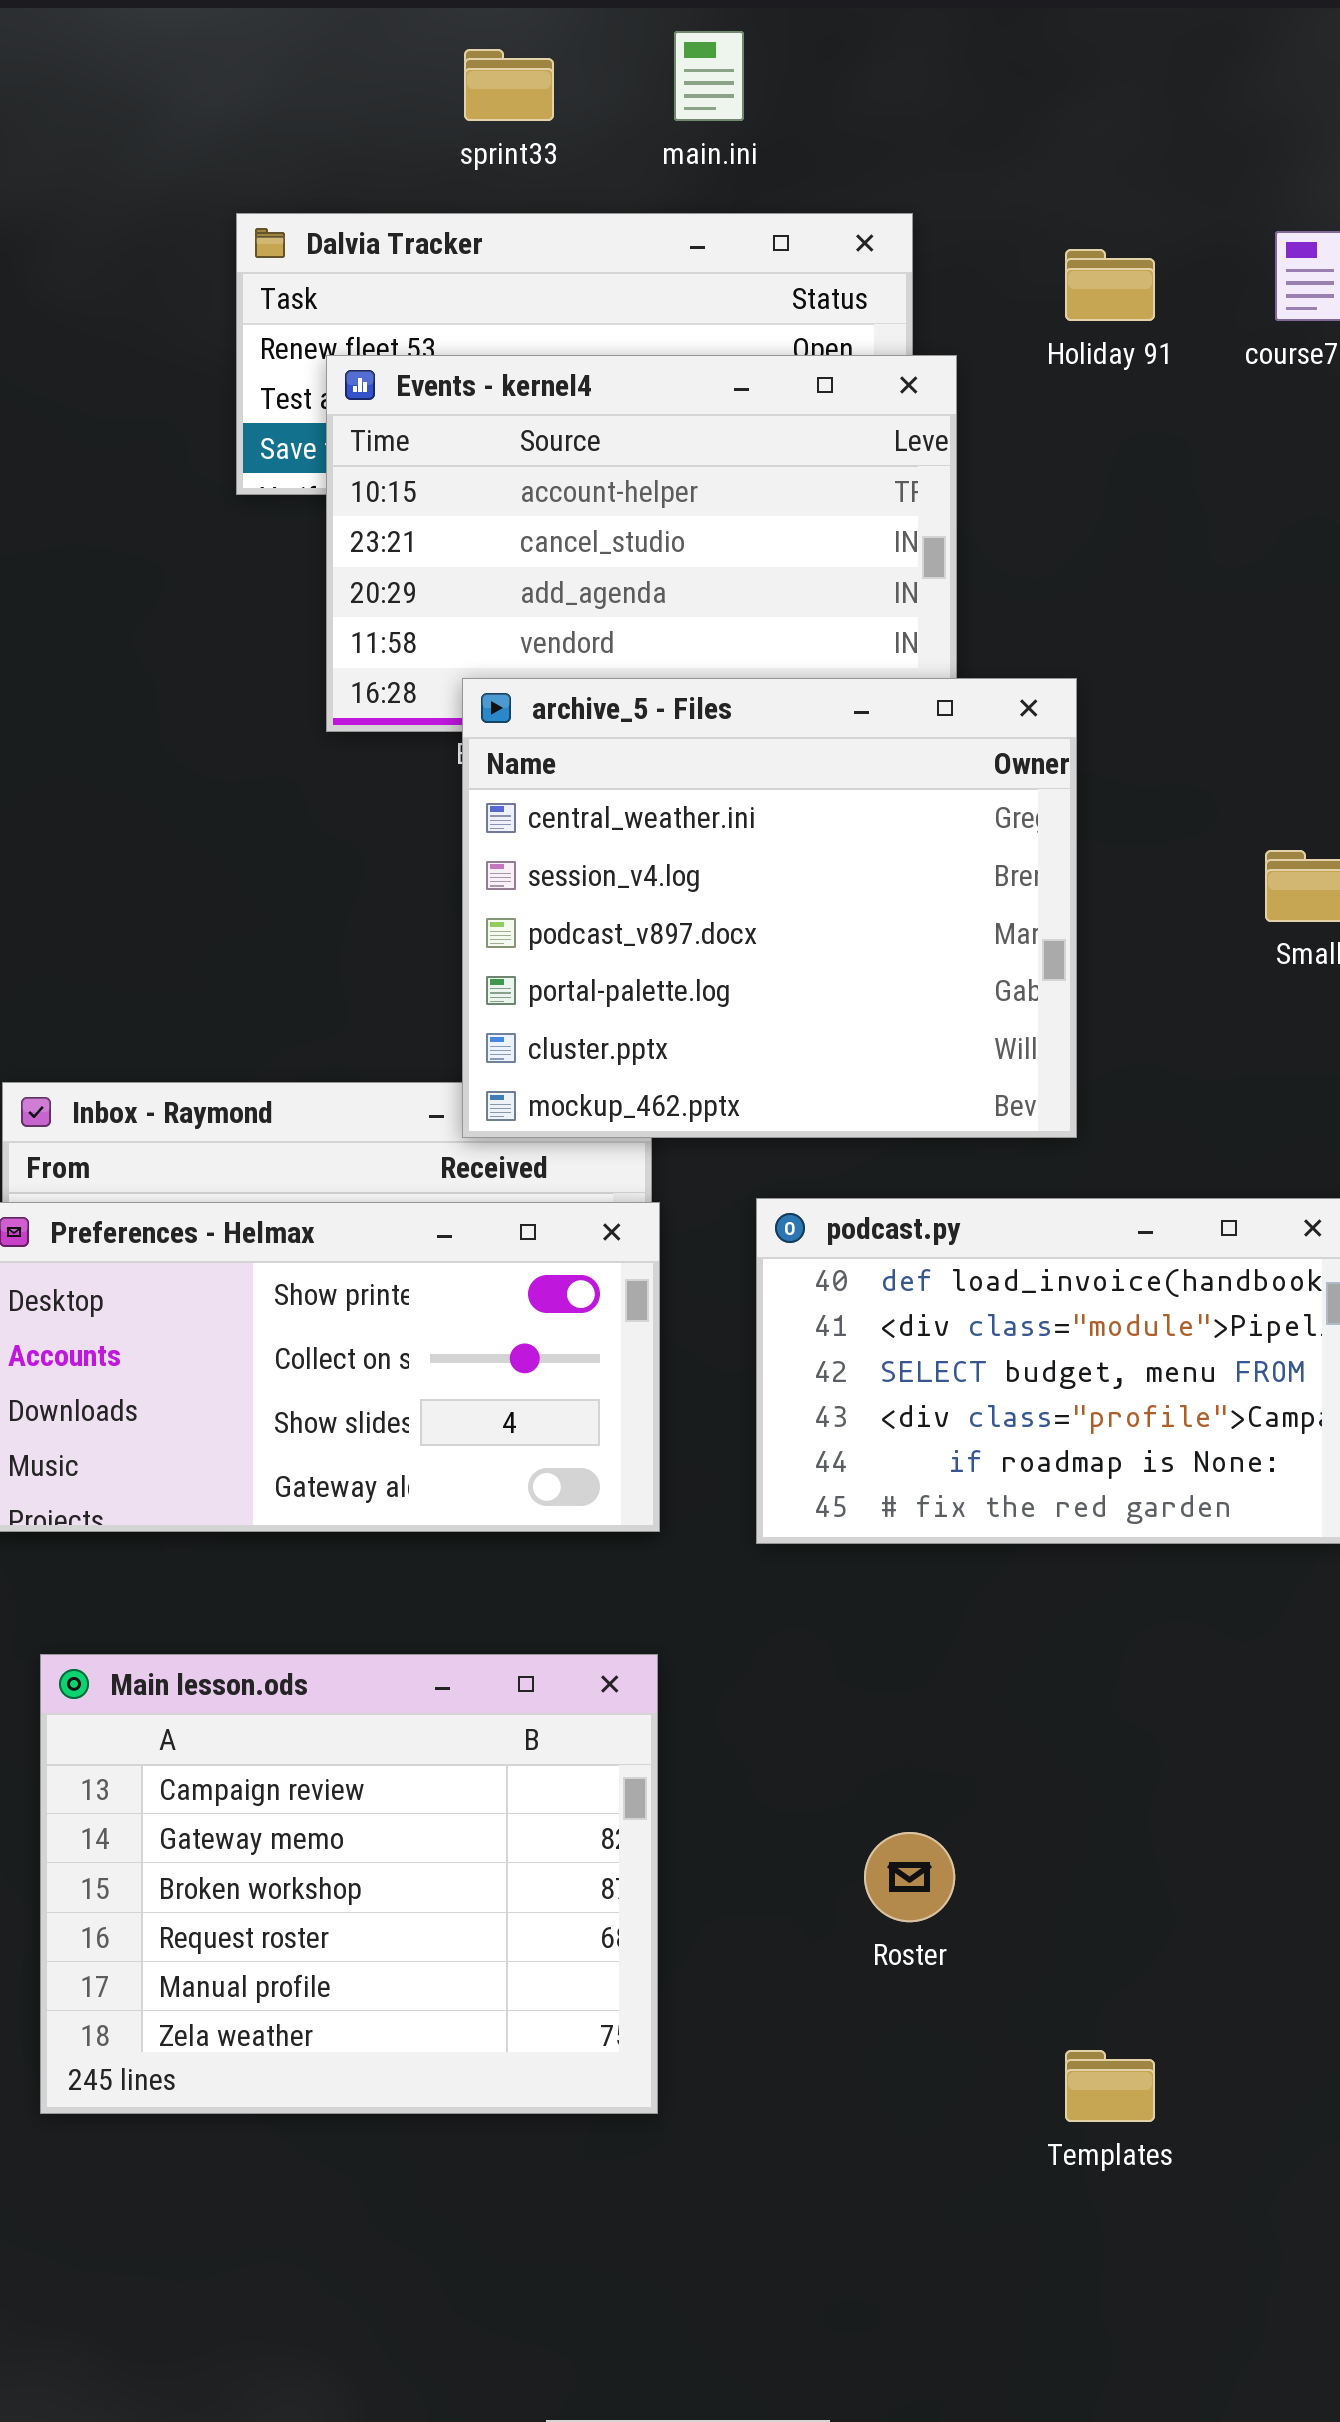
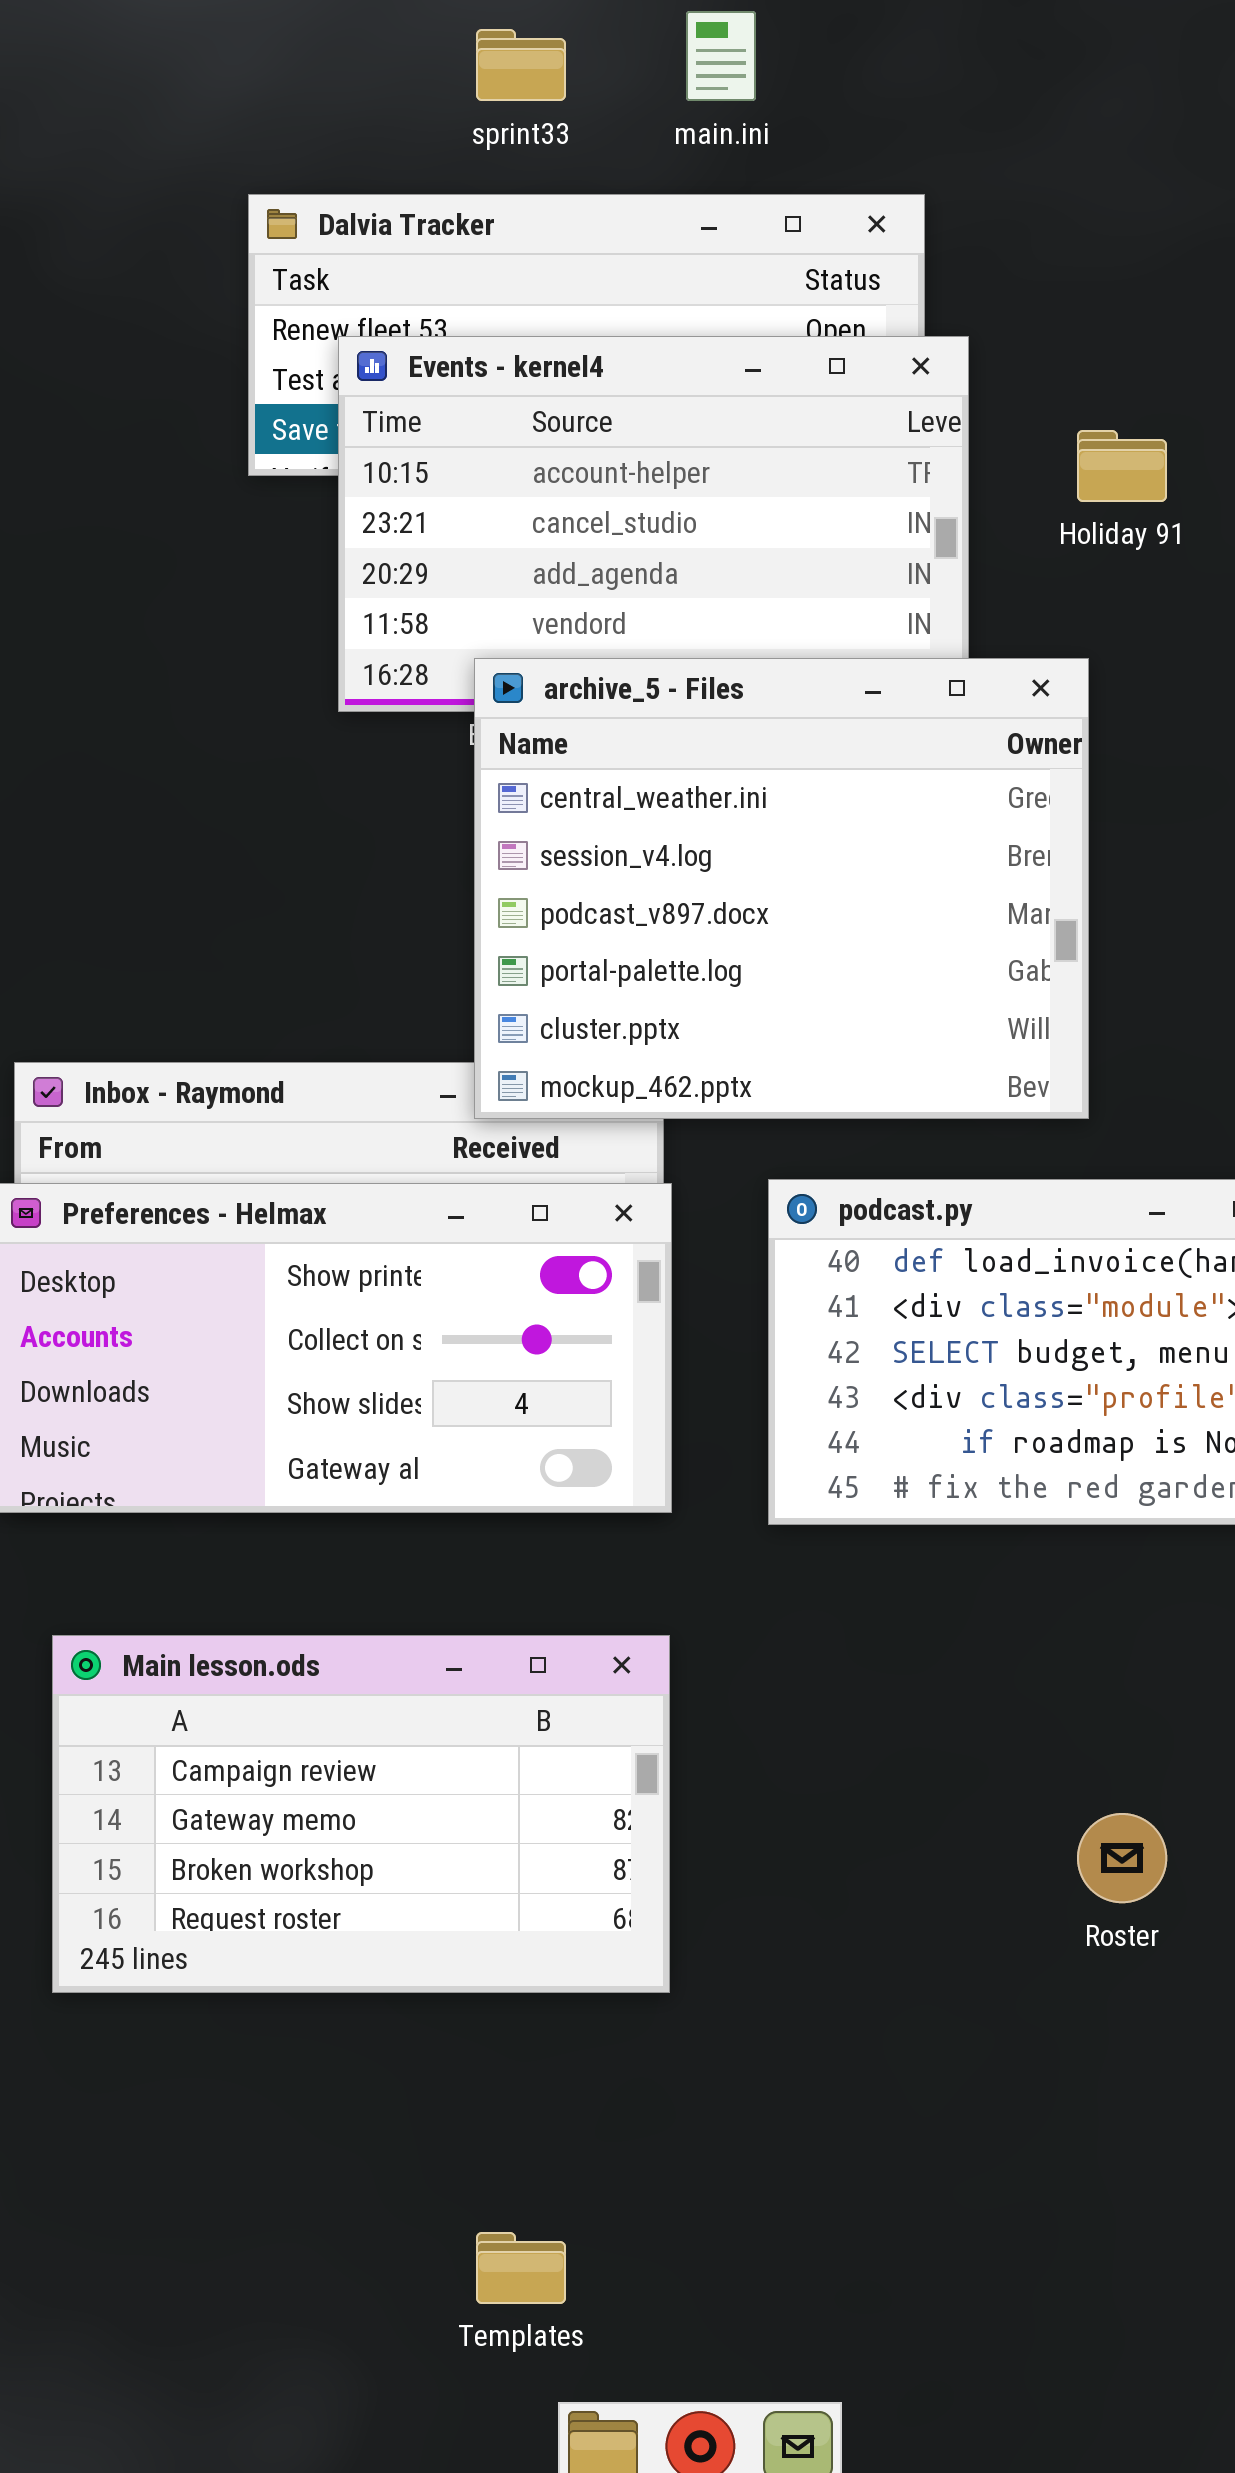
Holiday 91: [1065,249,1155,321] -> [1077,430,1167,502], moved
Main lesson.ods: [40,1654,658,2114] -> [52,1635,670,1993], resized
Roster: [864,1832,955,1922] -> [1077,1813,1167,1903], moved
Templates: [1065,2050,1155,2122] -> [476,2232,566,2304], moved

